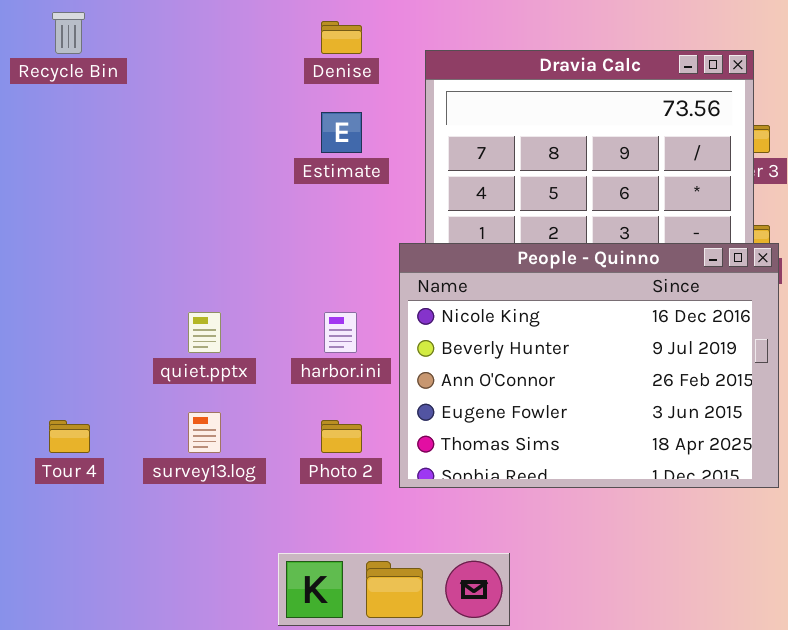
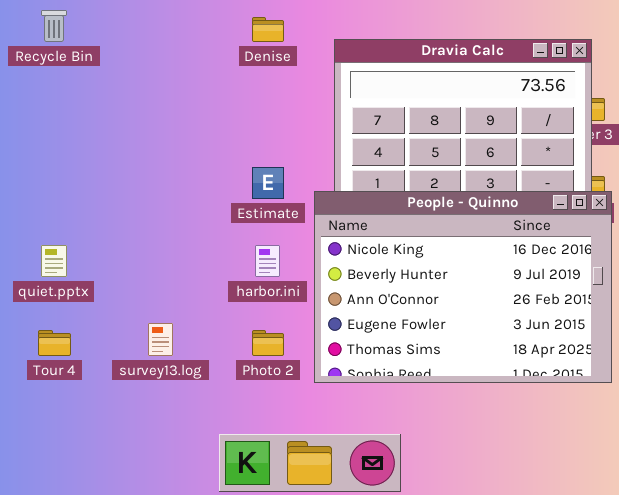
Estimate: [321,112,362,153] -> [252,167,284,199], moved
quiet.pptx: [188,312,221,353] -> [41,245,67,277], moved

